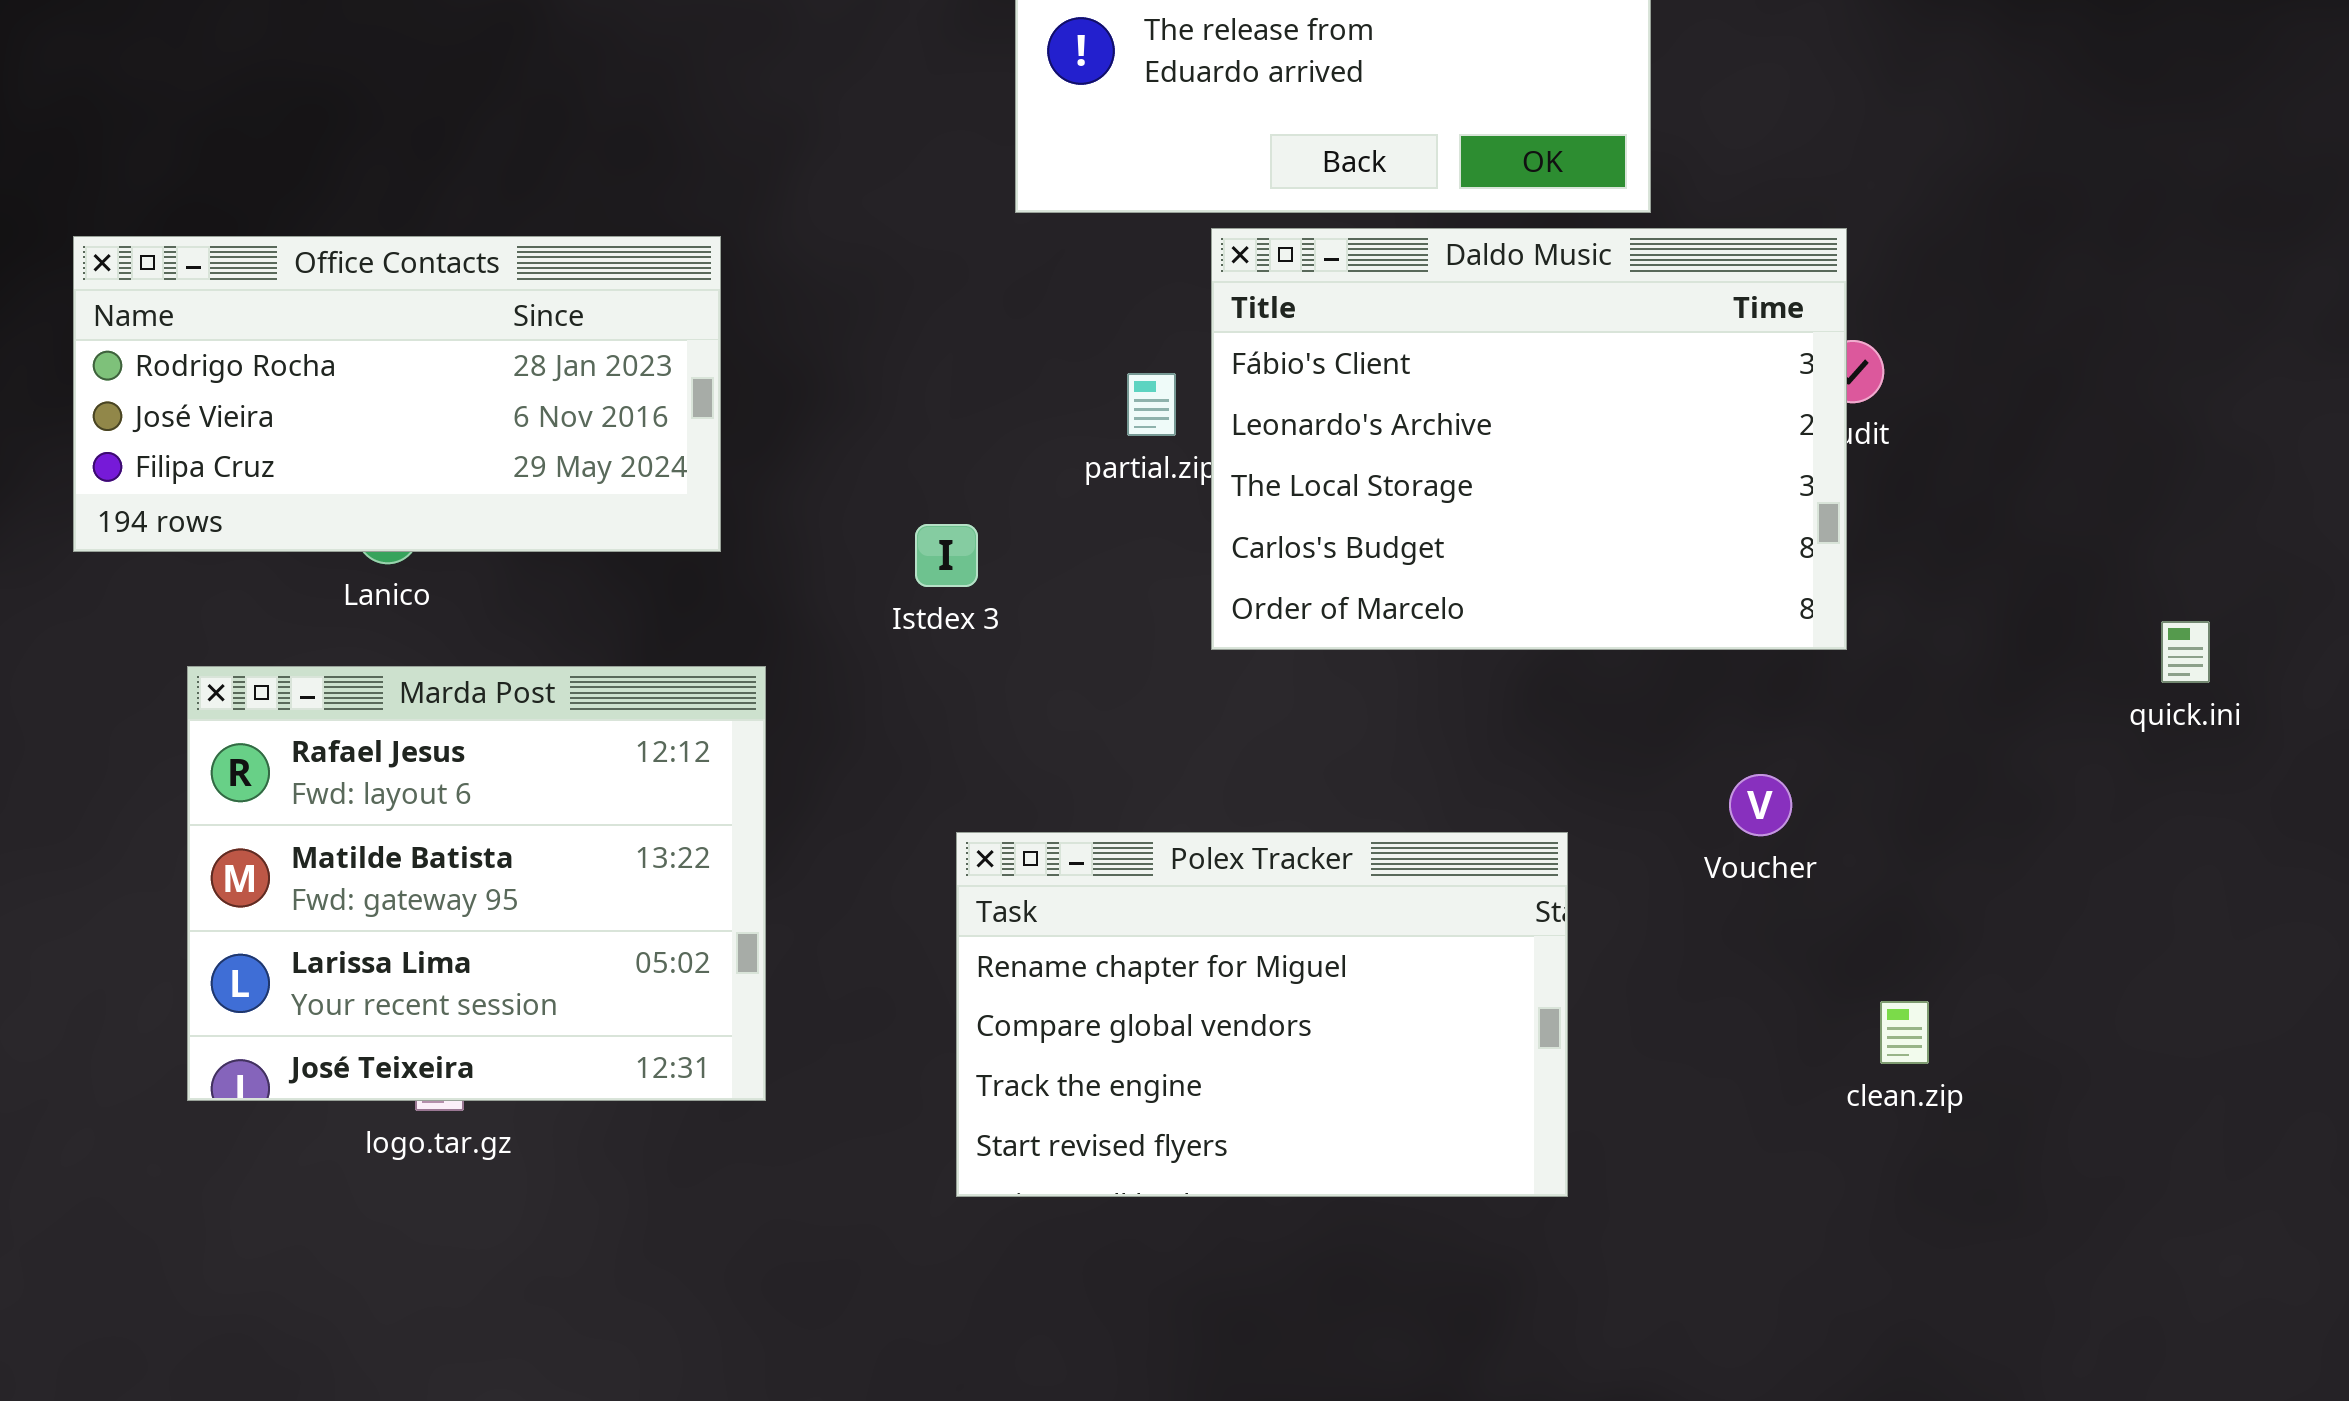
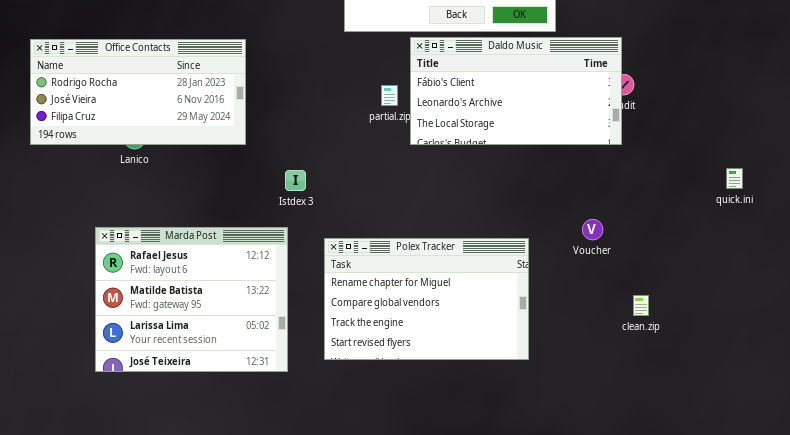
Daldo Music: [1211,228,1847,650] -> [410,37,622,145], resized
Istdex 3: [915,524,978,587] -> [285,170,306,191], moved
Marda Post: [187,666,766,1101] -> [95,227,288,372], moved

